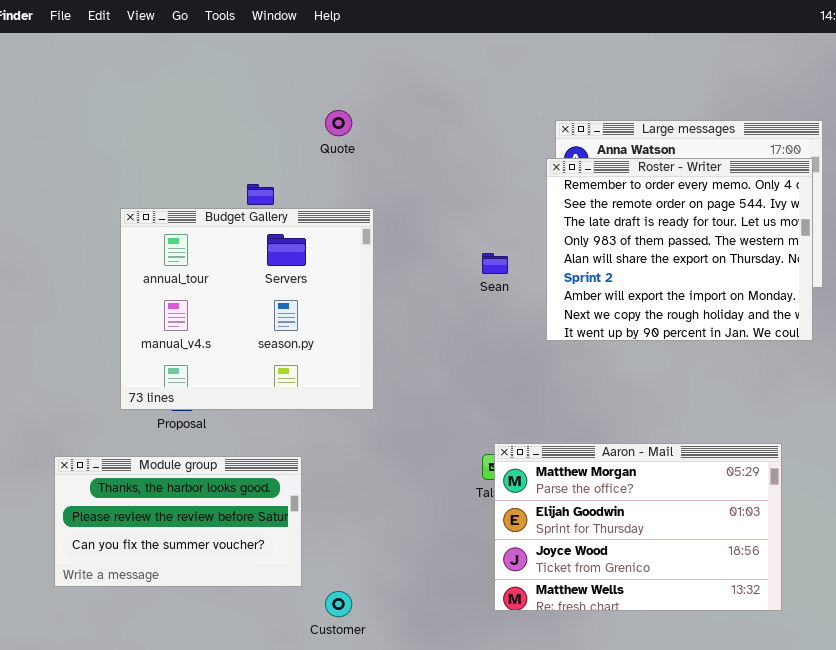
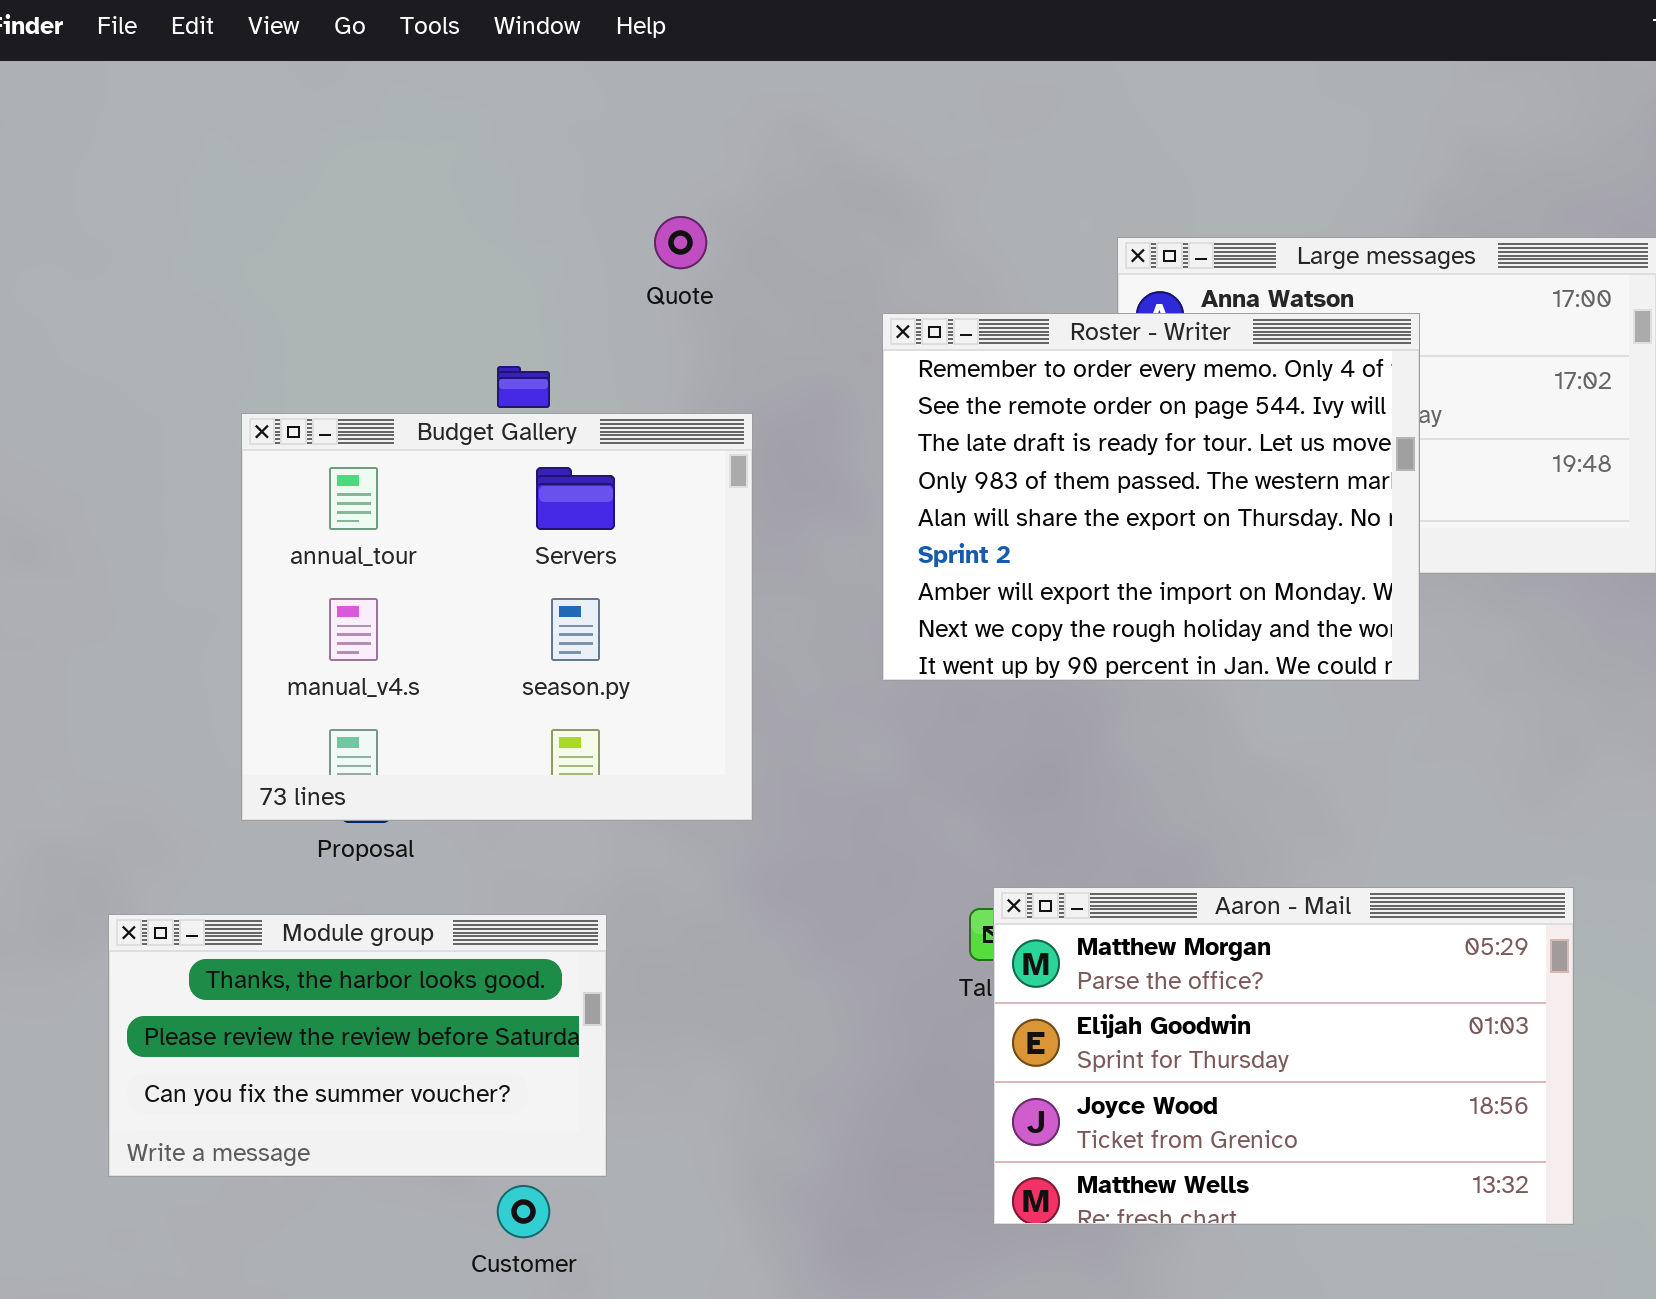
Roster - Writer: [546,158,813,341] -> [882,313,1420,681], moved
Customer: [325,591,352,617] -> [497,1185,550,1238], moved

